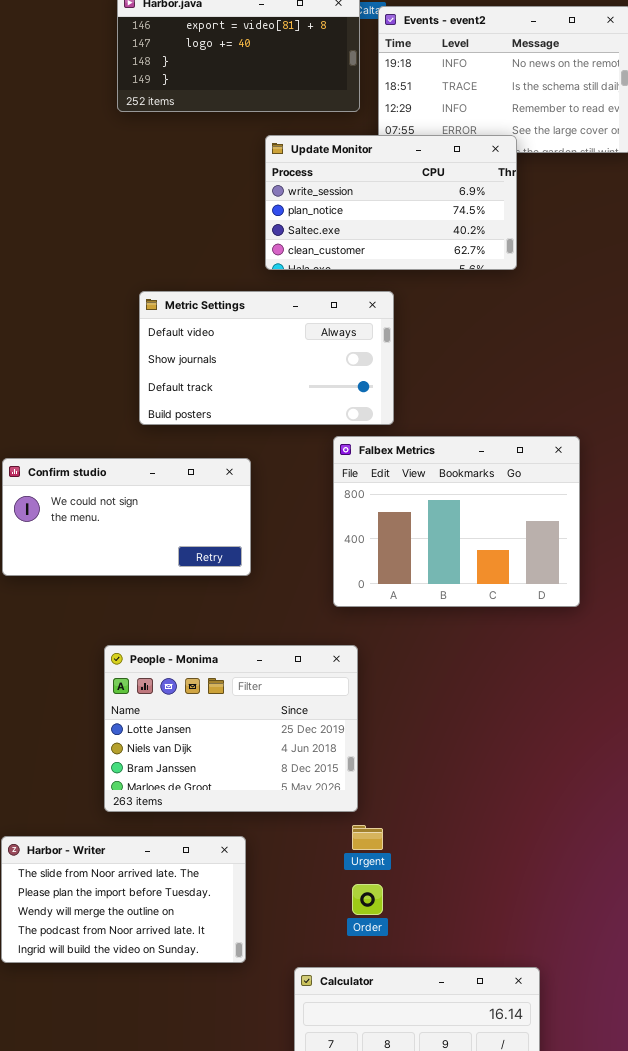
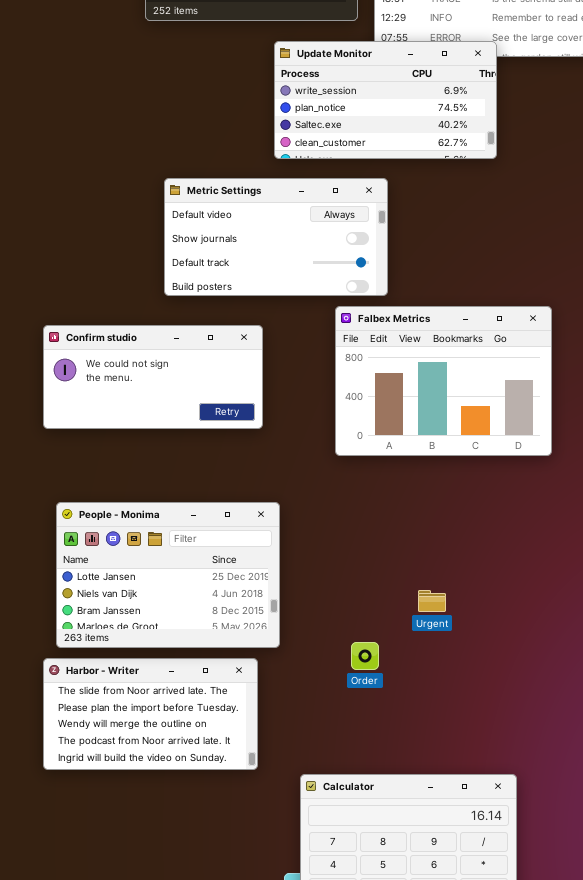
People - Monima: [104,645,358,812] -> [56,502,280,648], moved
Urgent: [352,825,383,850] -> [418,590,446,612], moved
Order: [352,884,383,915] -> [351,642,379,670], moved

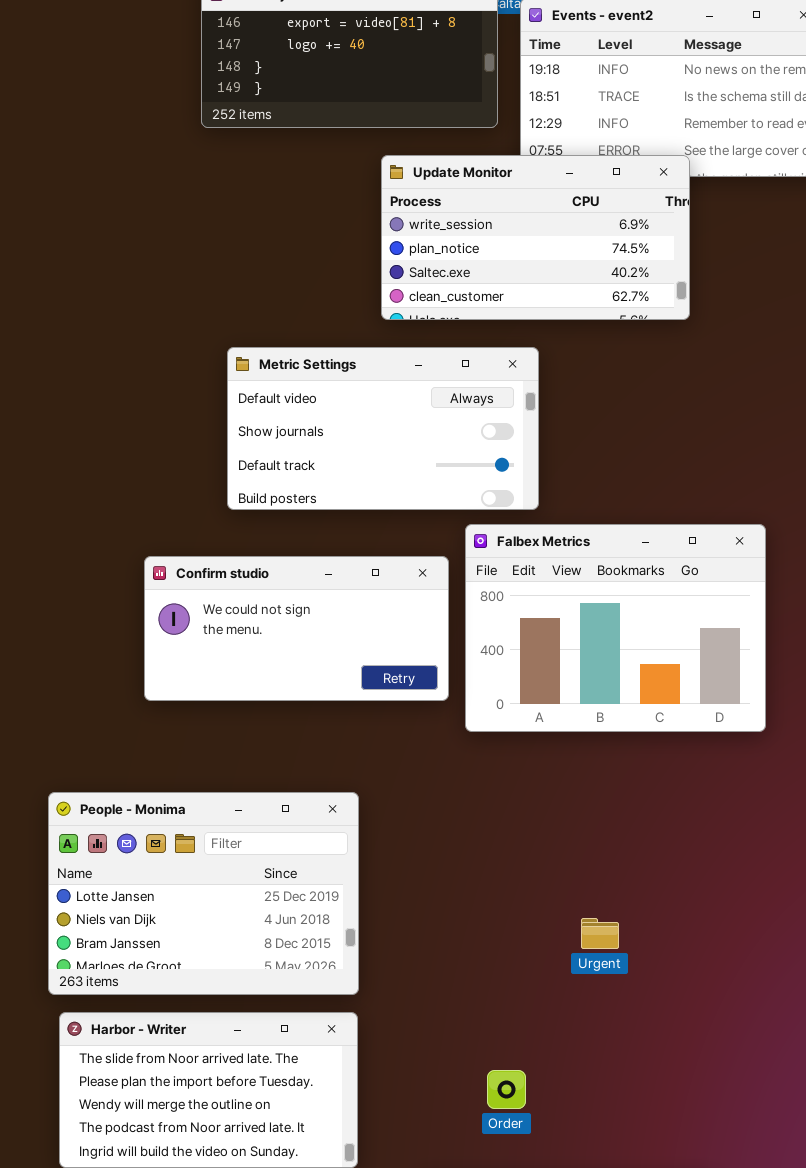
Confirm studio: [43,325,263,429] -> [144,556,449,701], moved
People - Monima: [56,502,280,648] -> [48,792,359,995], moved
Order: [351,642,379,670] -> [487,1070,526,1109], moved

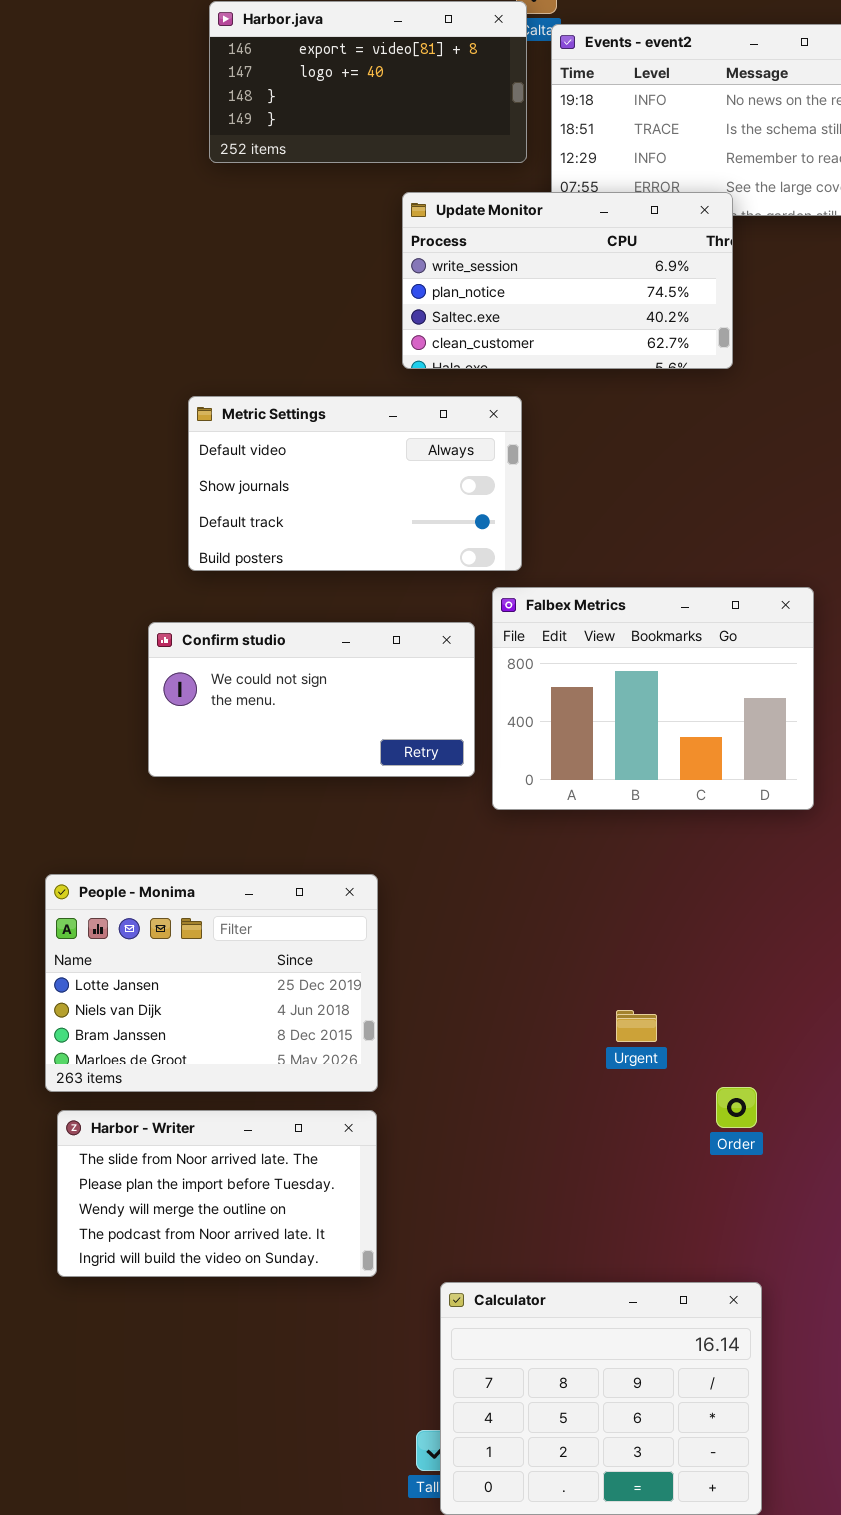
Metric Settings: [227,347,539,510] -> [188,396,522,571], moved
Order: [487,1070,526,1109] -> [716,1087,757,1128], moved

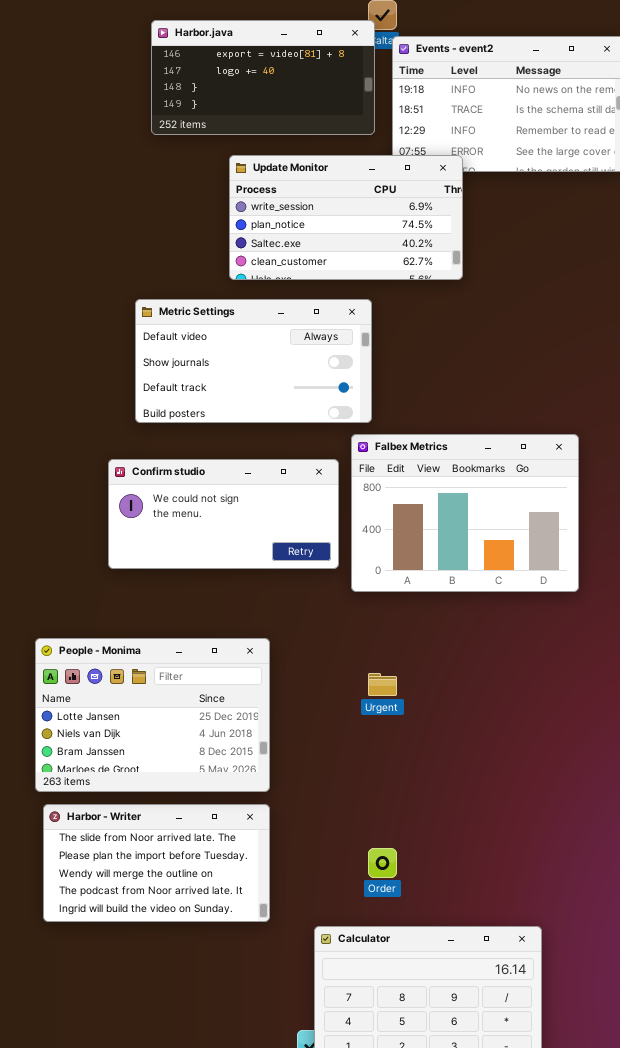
Update Monitor: [402,192,733,369] -> [229,155,463,280], moved
Urgent: [616,1010,657,1042] -> [368,673,397,696], moved
Order: [716,1087,757,1128] -> [368,848,397,878], moved

